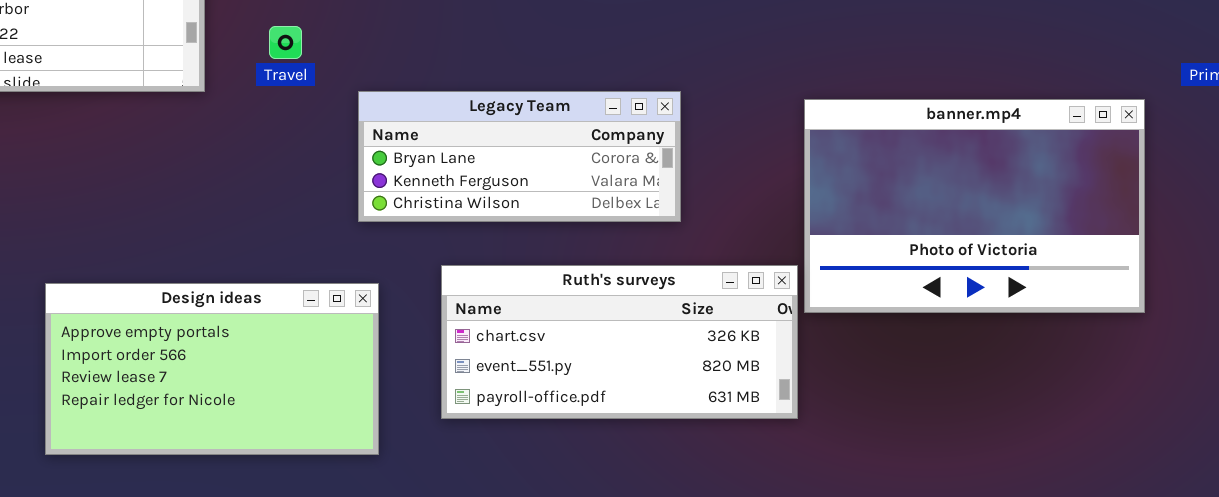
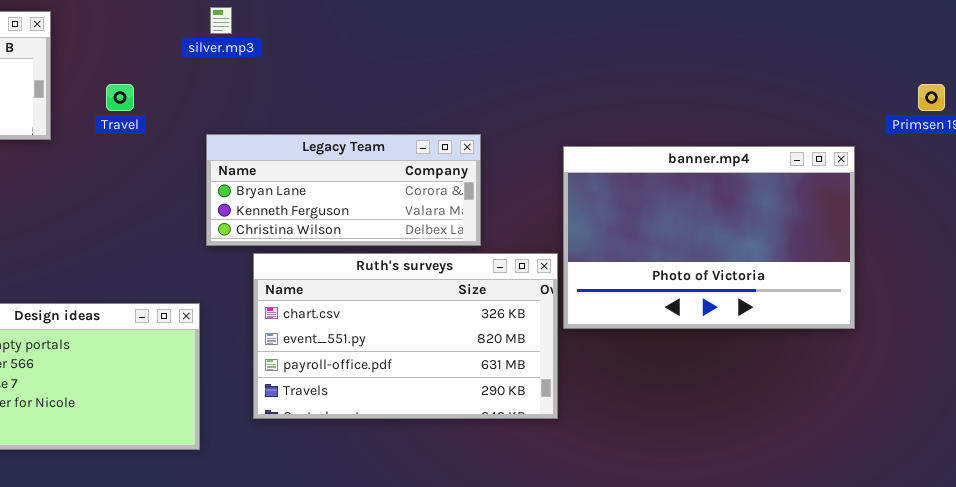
Legacy Team: [358,91,681,222] -> [206,134,481,246], moved
Ruth's surveys: [441,265,798,419] -> [253,253,558,419], resized

